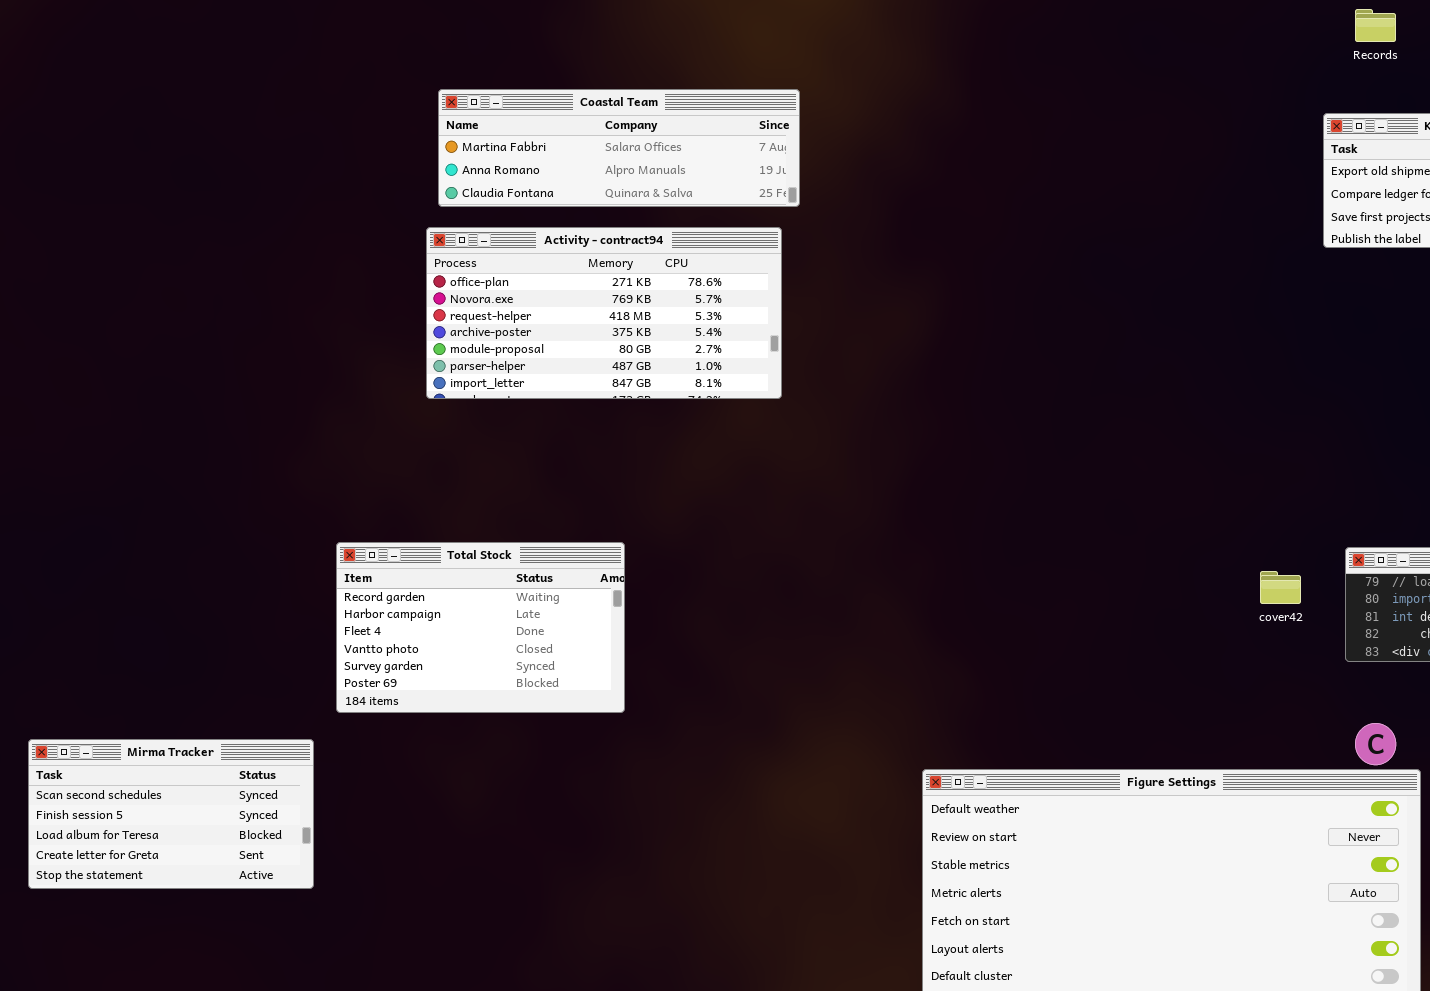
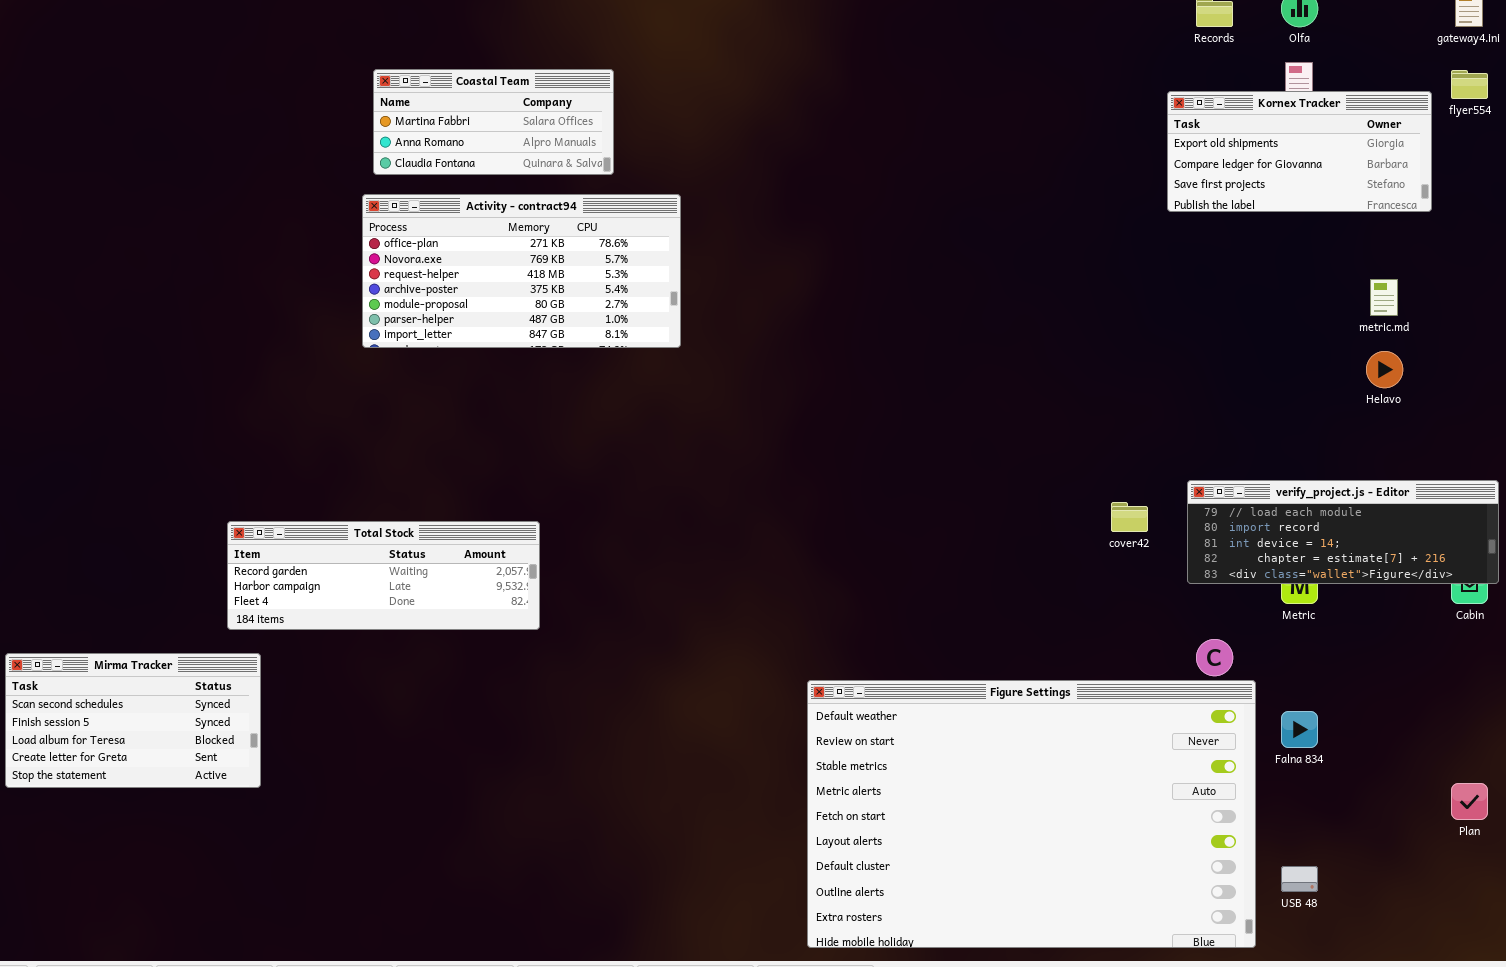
Coastal Team: [438,89,800,207] -> [373,69,614,175], resized
Total Stock: [336,542,625,713] -> [227,521,540,630], resized

